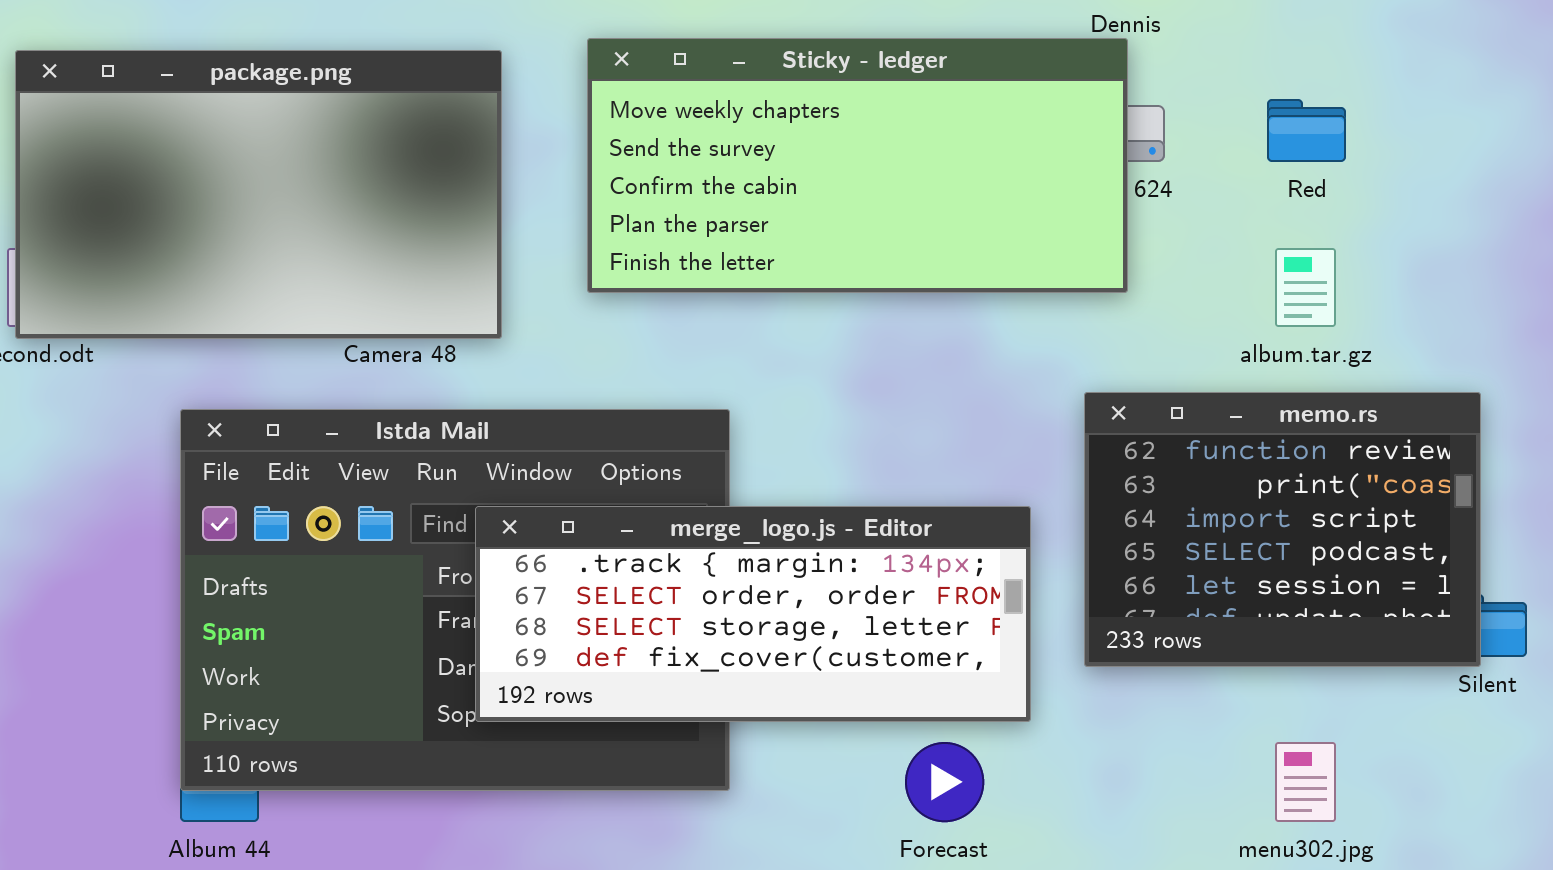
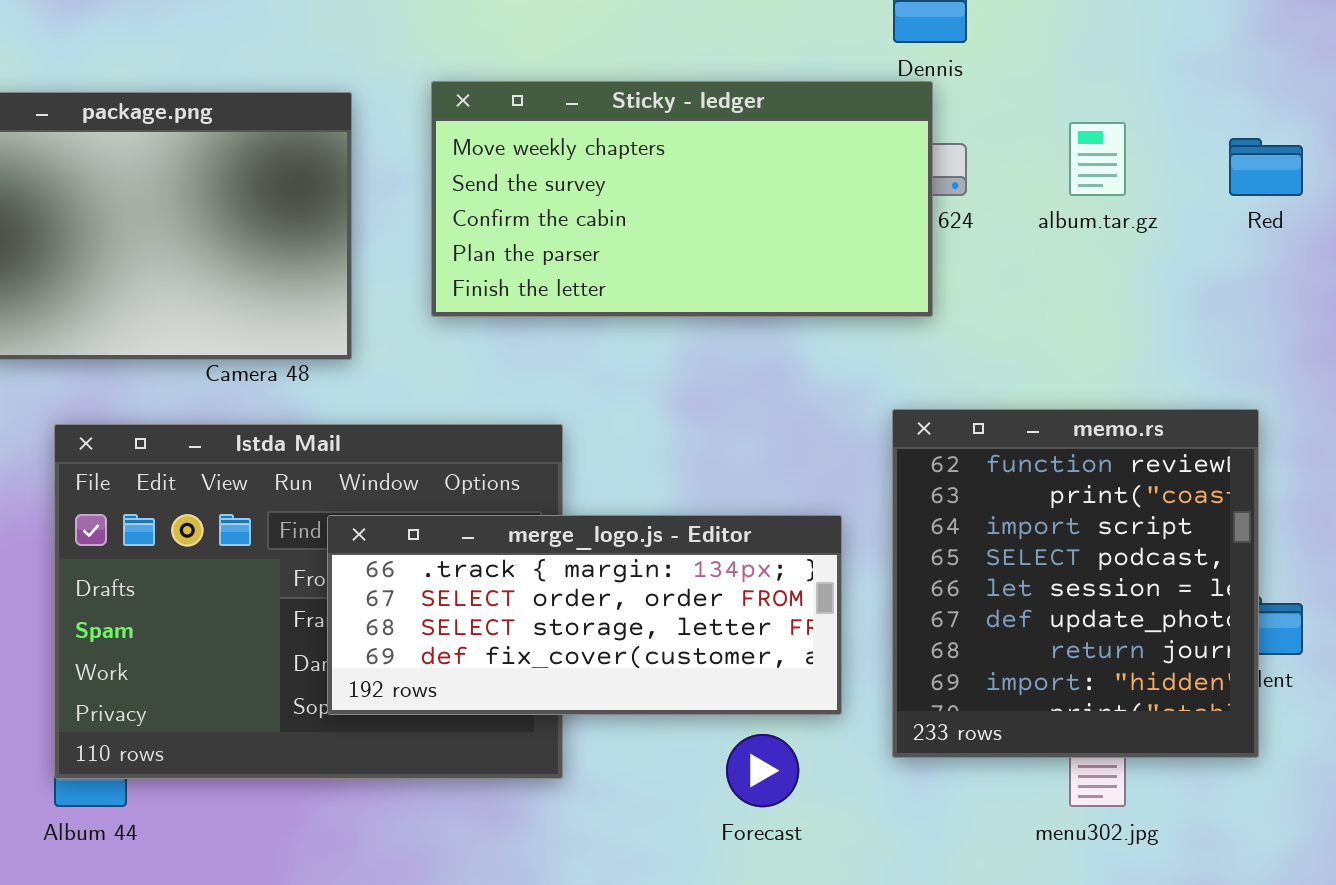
Red: [1267,99,1346,162] -> [1229,138,1303,196], moved
album.tar.gz: [1275,248,1336,327] -> [1069,122,1126,196], moved
memo.rs: [1084,392,1481,667] -> [892,409,1259,758], resized

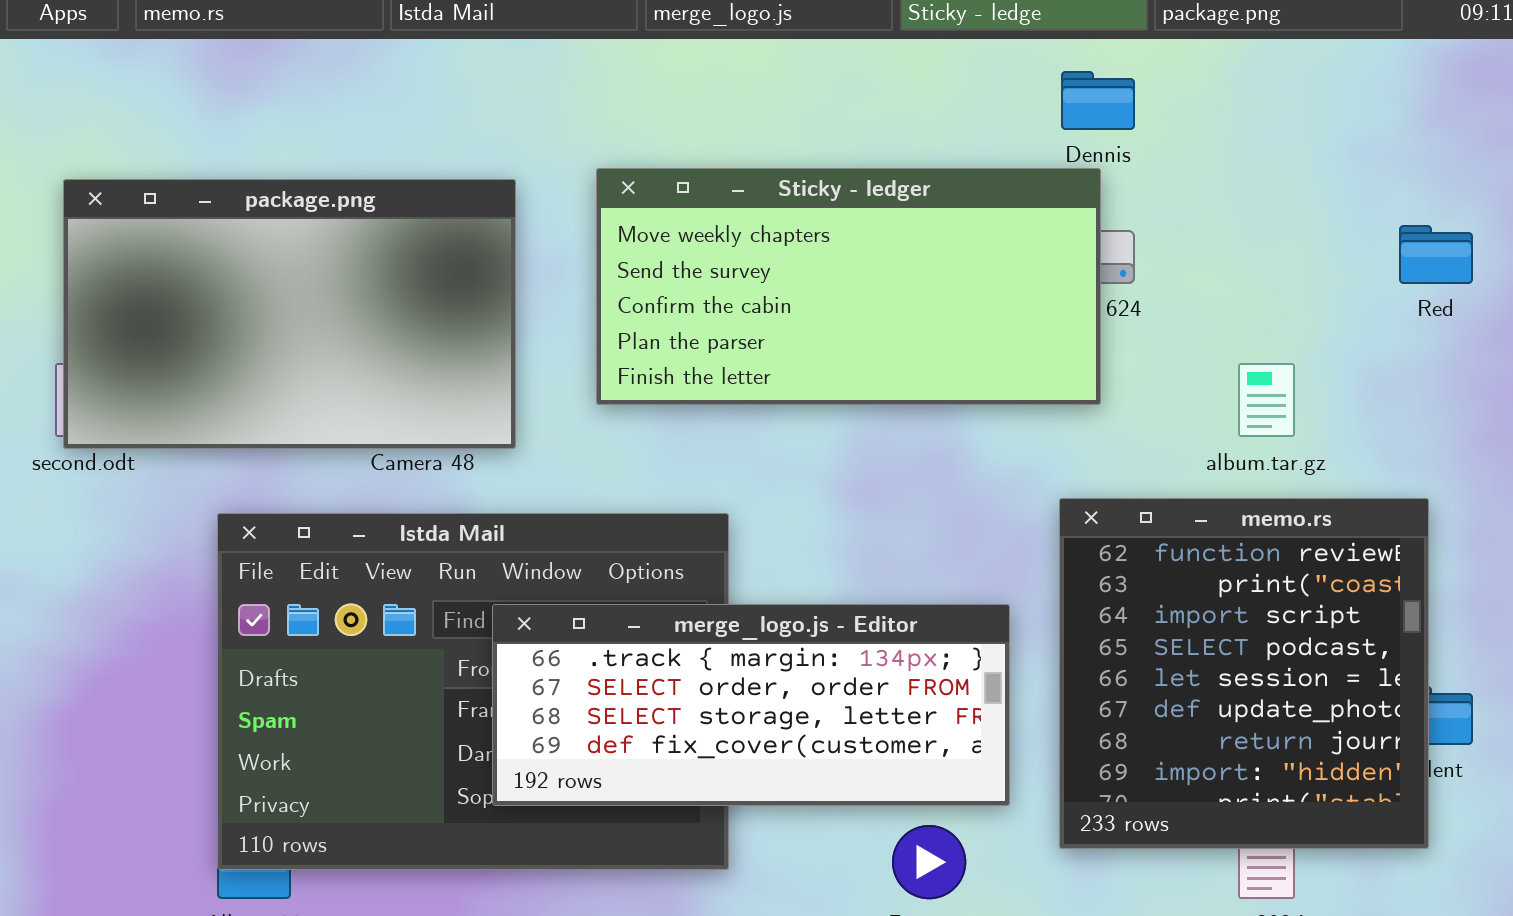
album.tar.gz: [1069,122,1126,196] -> [1238,363,1295,437], moved

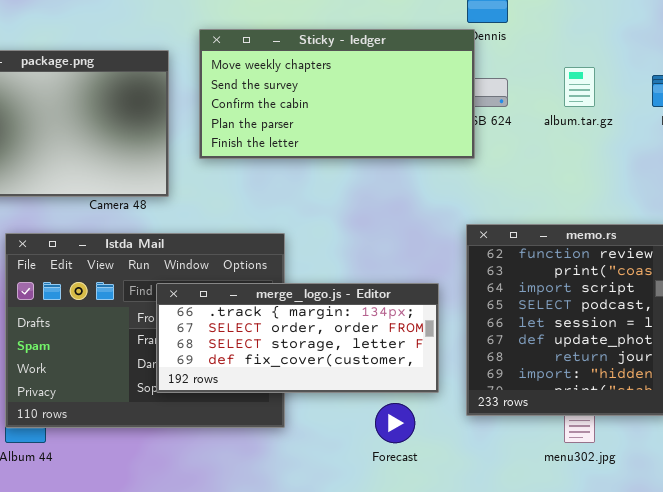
Sticky - ledger: [596,168,1101,405] -> [199,29,475,159], moved
album.tar.gz: [1238,363,1295,437] -> [564,67,595,107], moved

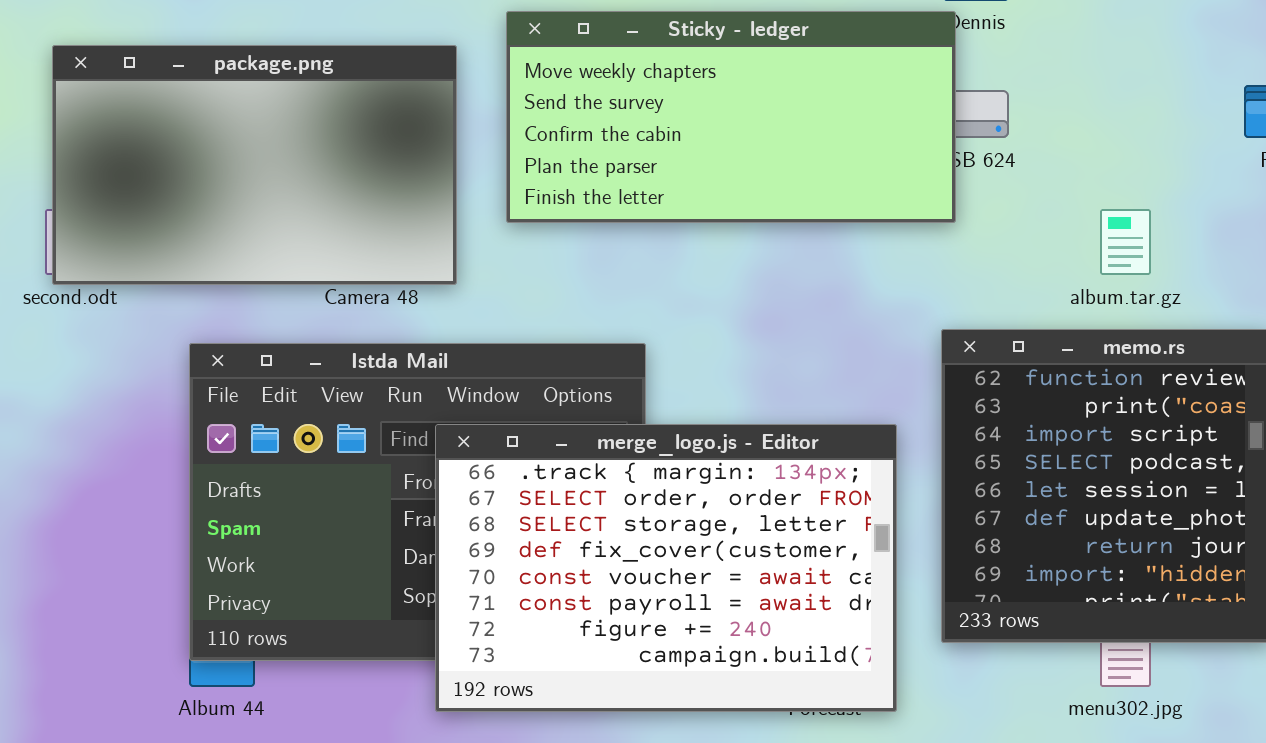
album.tar.gz: [564,67,595,107] -> [1100,209,1151,275], moved
merge_logo.js - Editor: [156,283,439,393] -> [435,424,897,712], resized

